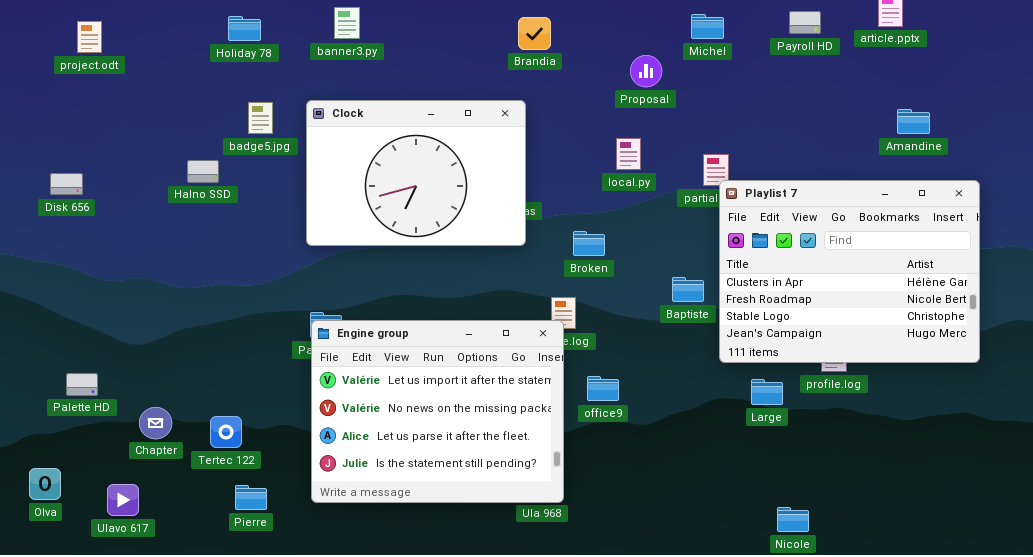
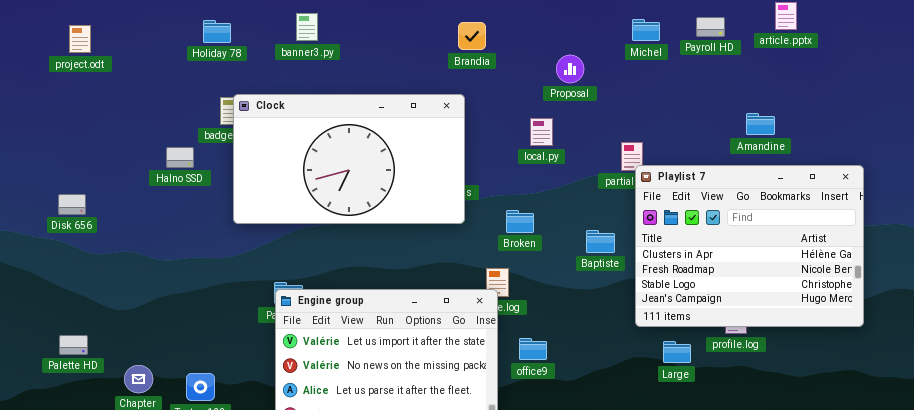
Michel: [691,14,724,39] -> [632,19,660,41], moved
Clock: [306,100,526,246] -> [233,94,465,224], resized
Amandine: [897,109,930,134] -> [746,113,775,135], moved
local.py: [616,138,641,170] -> [530,118,553,146], moved
Disk 656: [50,173,83,195] -> [58,194,86,215], moved
Baptiste: [672,277,704,302] -> [586,230,615,253], moved

